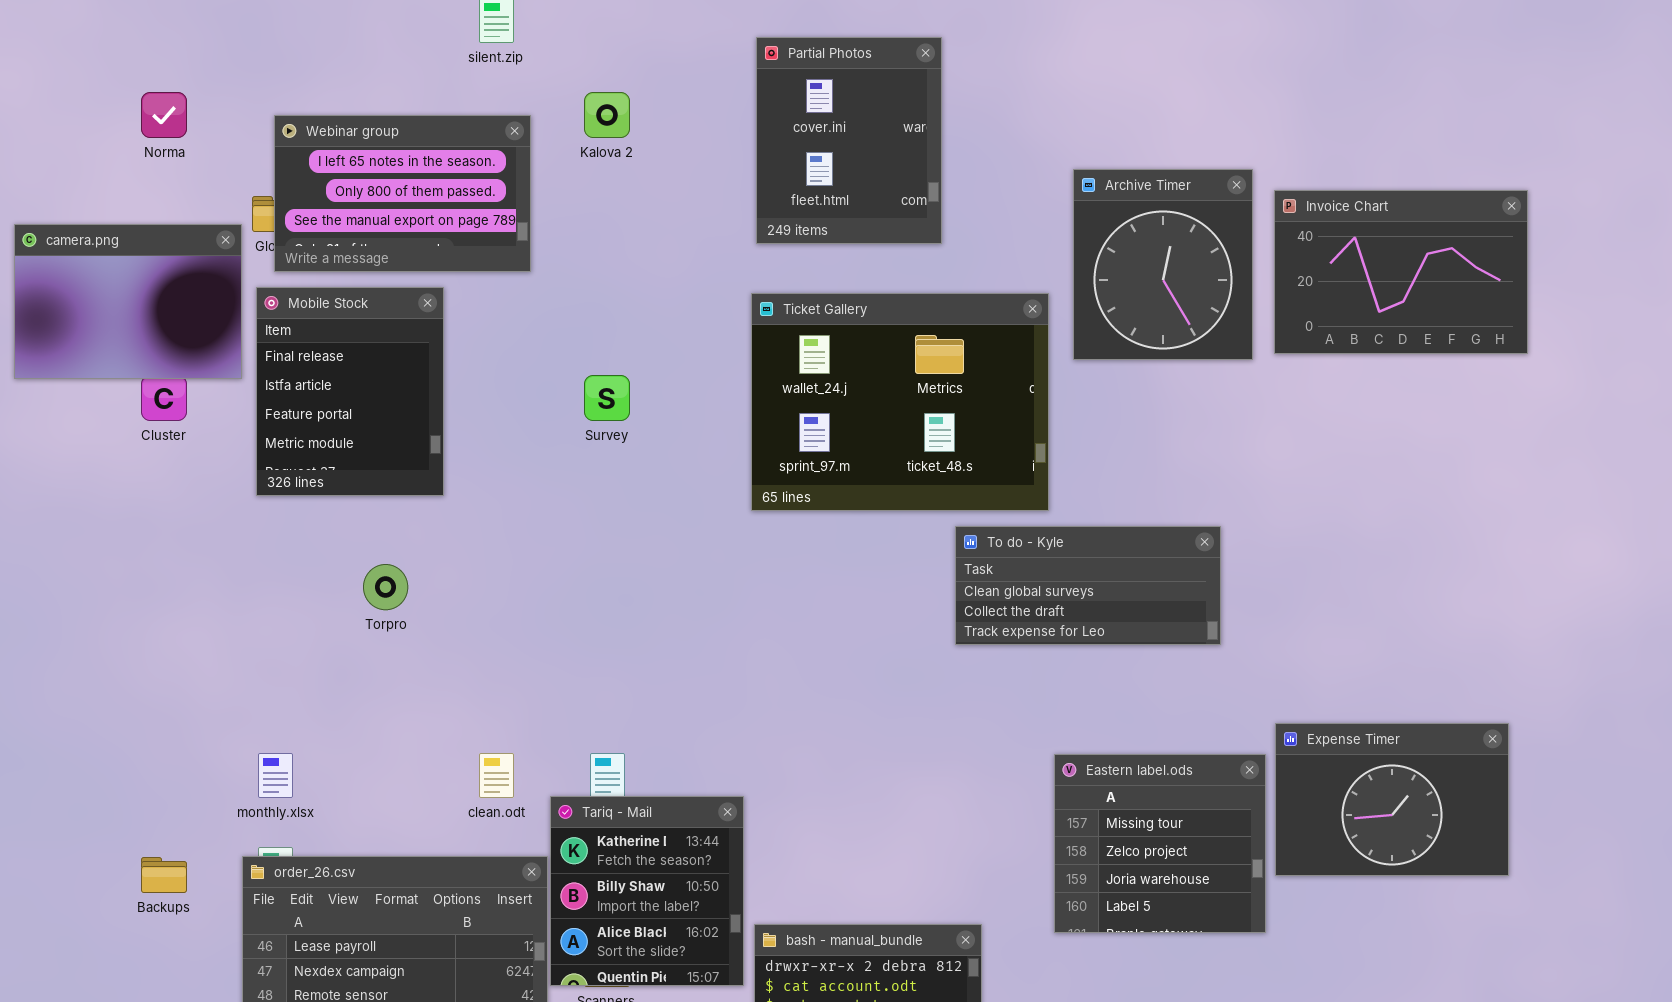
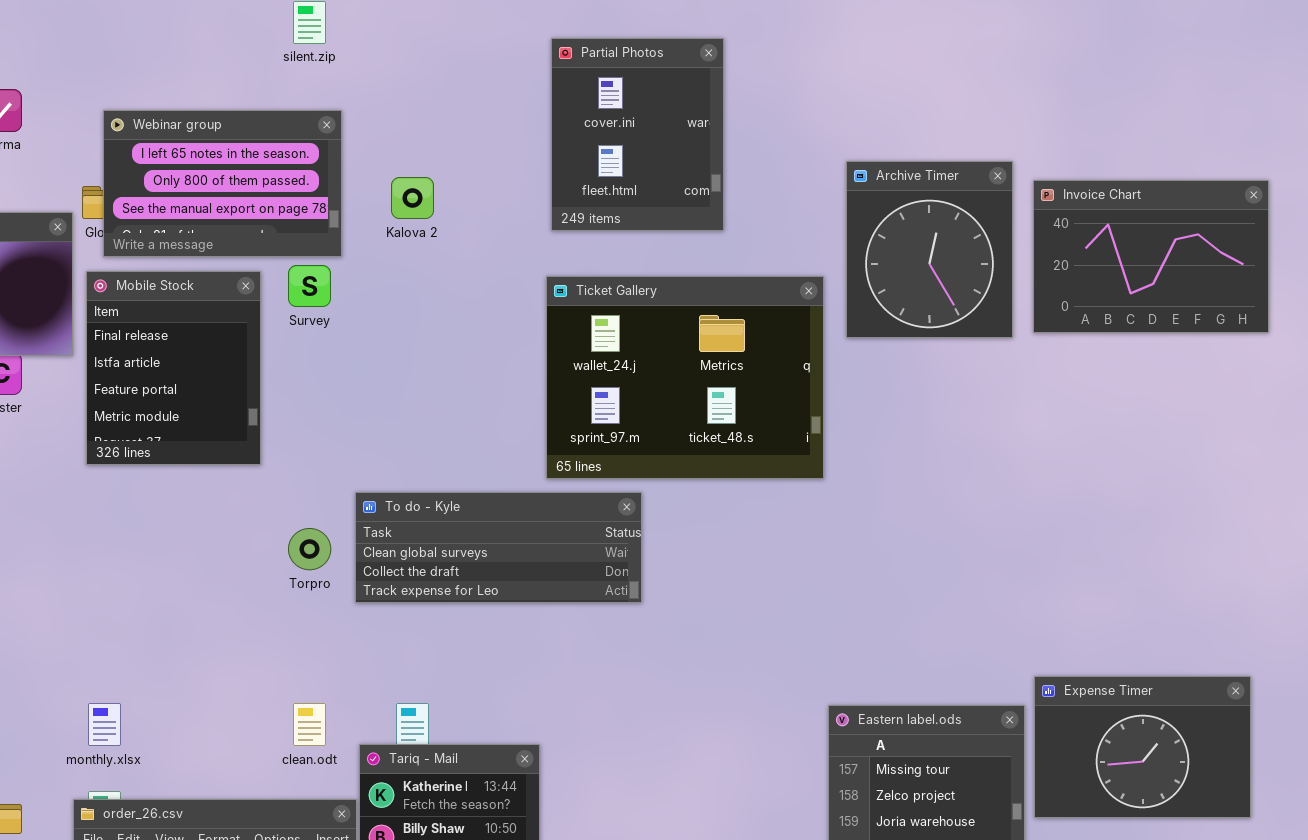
Kalova 2: [584,92,630,138] -> [391,177,434,219], moved
Survey: [584,375,630,421] -> [288,265,331,307], moved
To do - Kyle: [955,526,1221,645] -> [355,492,642,603], moved, resized
Torpro: [363,564,408,610] -> [288,528,331,570], moved

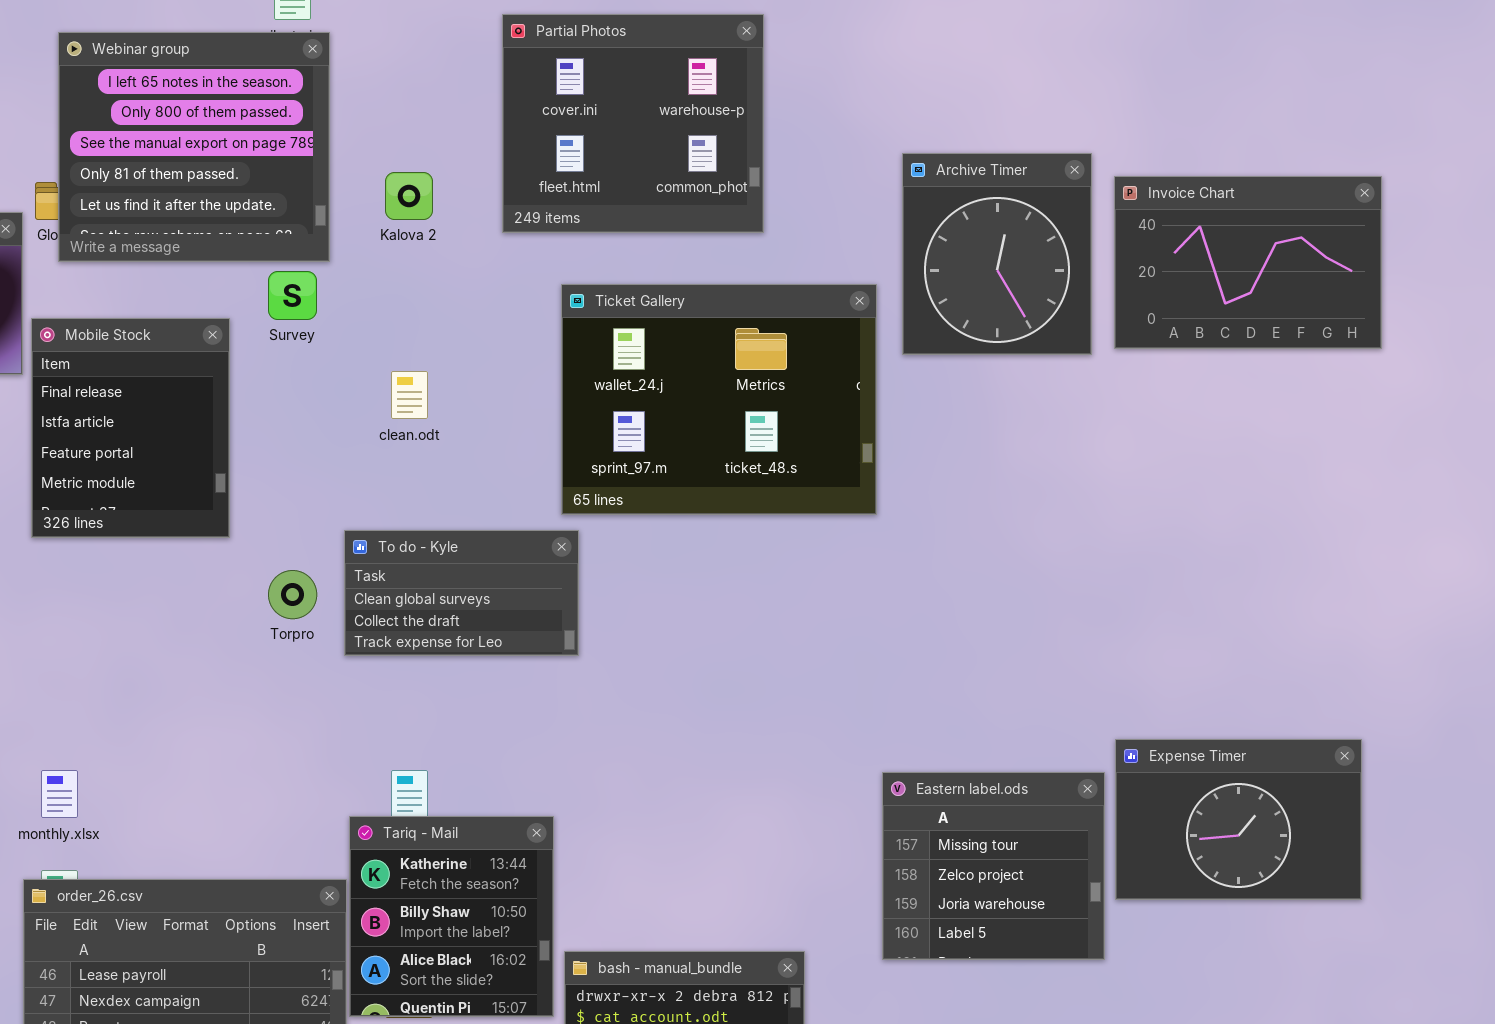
Partial Photos: [551,38,724,231] -> [502,14,764,233], resized
Webinar group: [103,110,342,257] -> [58,32,330,262], resized
Mobile Stock: [86,271,261,465] -> [31,318,230,538], moved
To do - Kyle: [355,492,642,603] -> [344,530,579,656], resized
clean.odt: [293,703,326,746] -> [391,371,428,419], moved

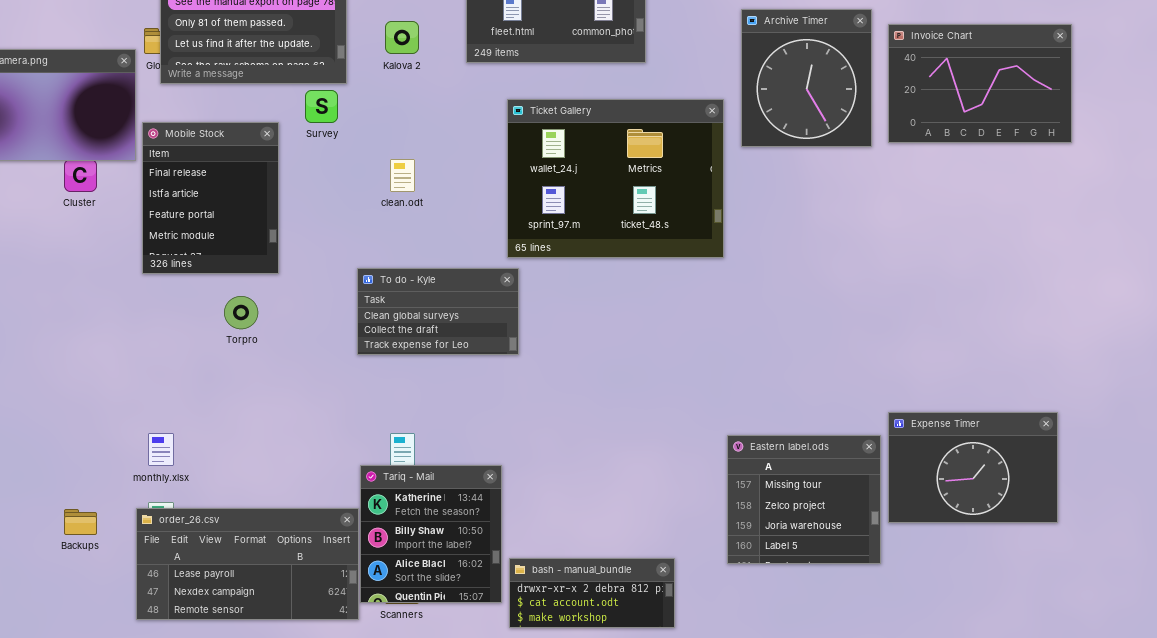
Torpro: [268,570,317,619] -> [224,296,258,329], moved

